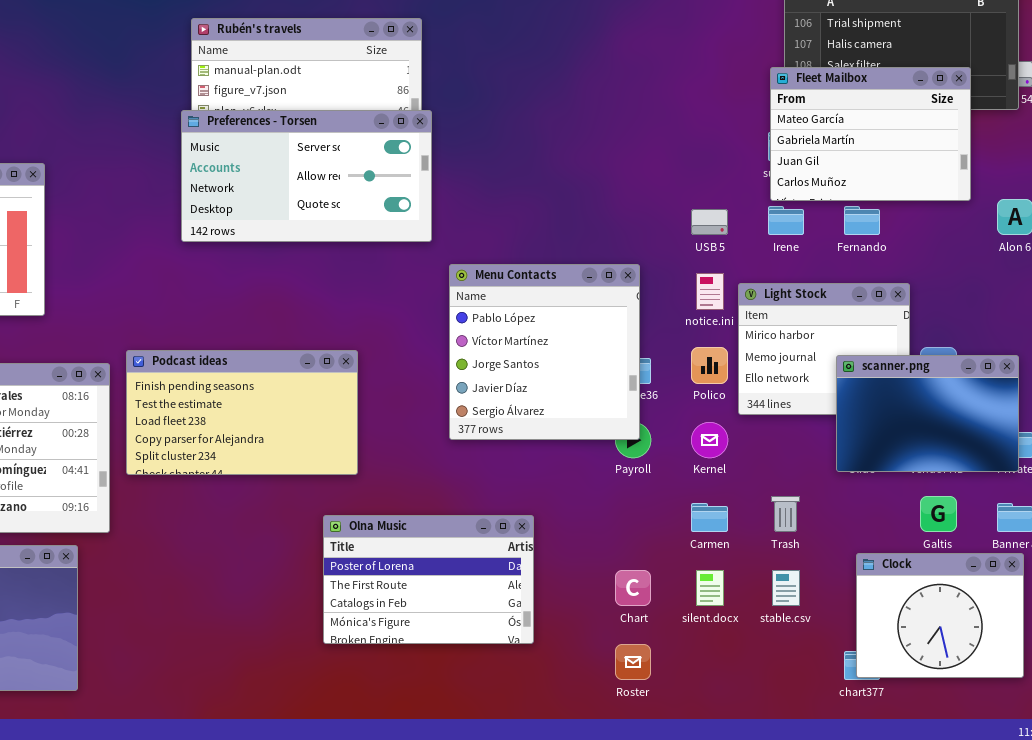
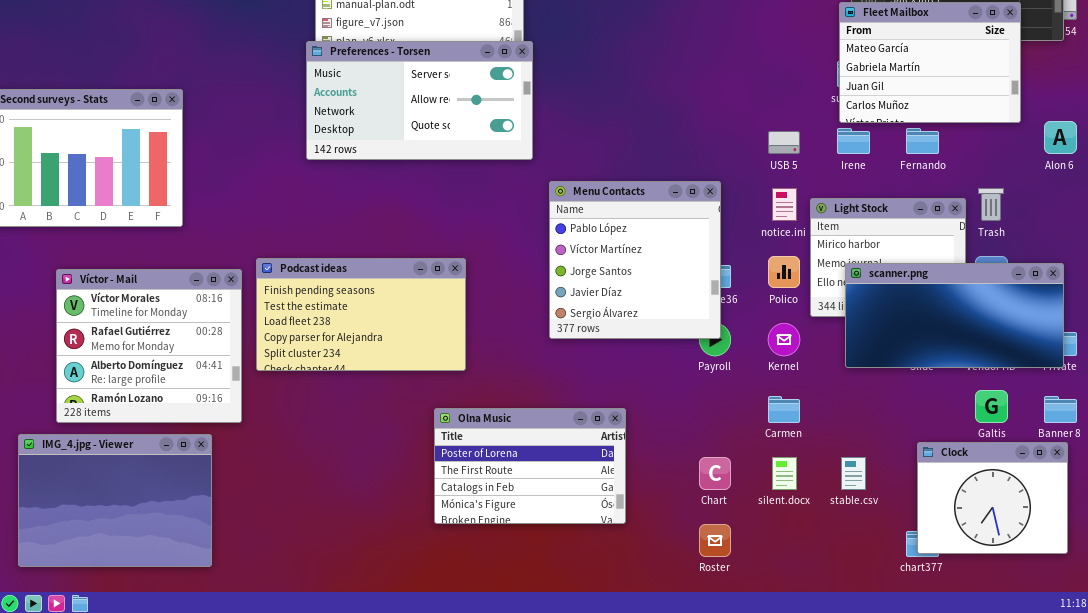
scanner.png: [836,355,1019,472] -> [845,263,1064,368], resized
Trash: [771,496,800,532] -> [978,188,1004,221], moved

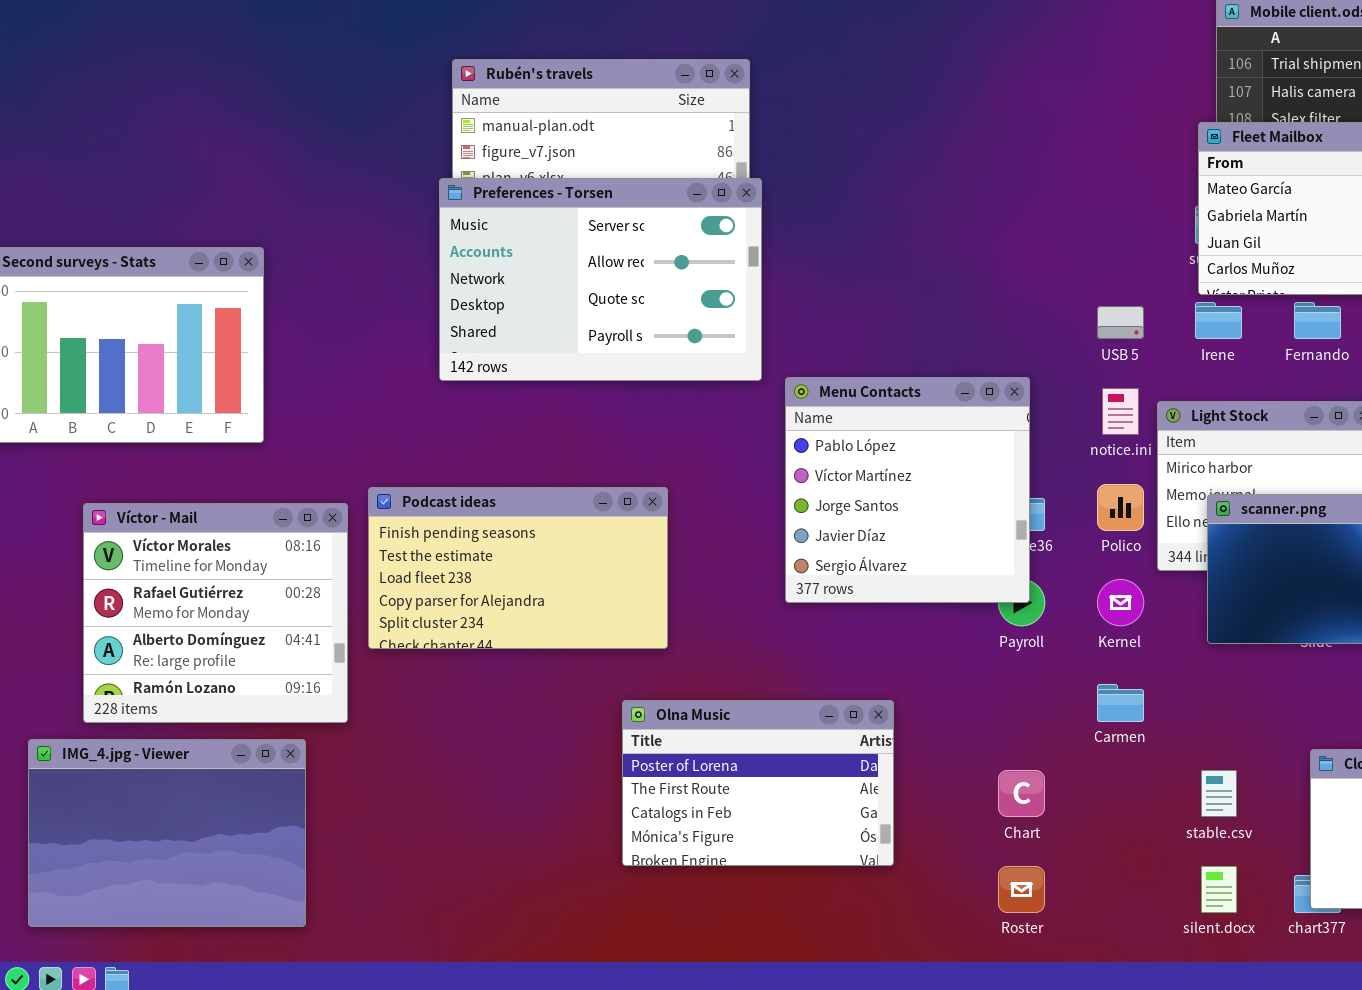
Preferences - Torsen: [306,41,533,160] -> [439,178,762,381], resized
silent.docx: [772,457,797,490] -> [1201,866,1237,913], moved

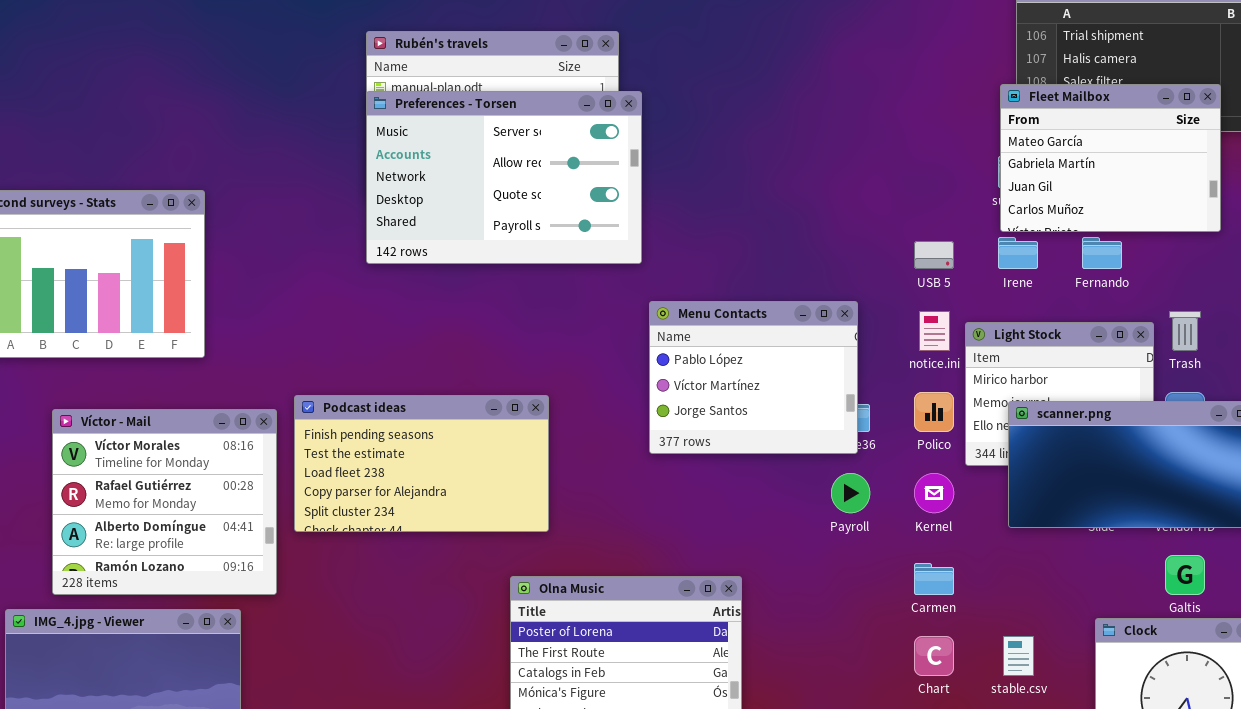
Preferences - Torsen: [439,178,762,381] -> [366,91,642,264], moved
Menu Contacts: [785,377,1030,603] -> [649,301,858,454], resized
Chart: [998,770,1045,817] -> [914,636,954,676], moved

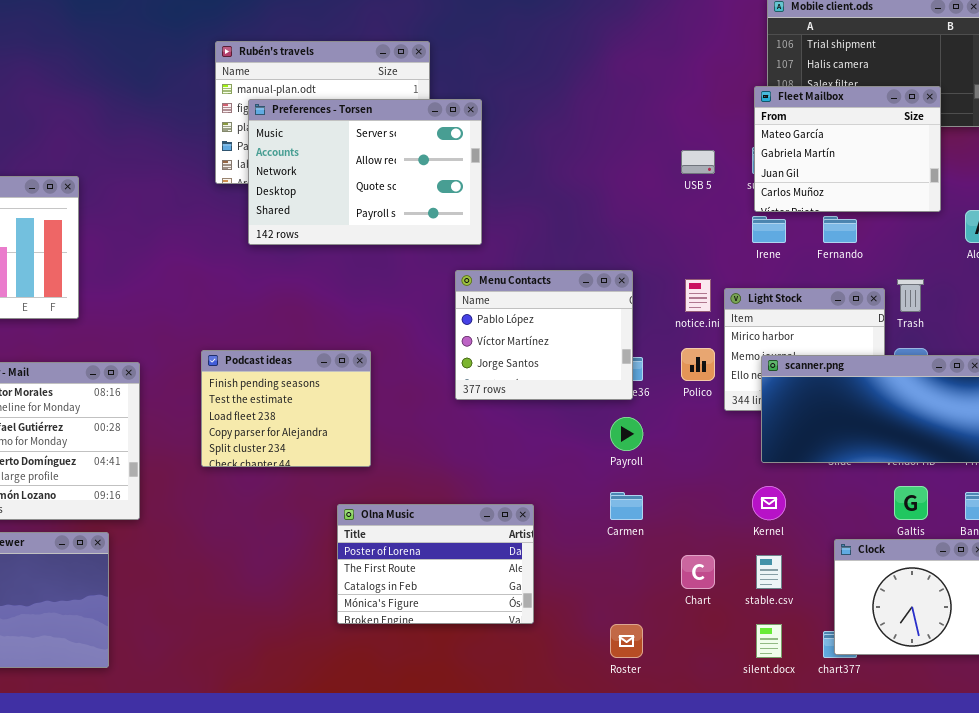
Preferences - Torsen: [366,91,642,264] -> [248,99,482,245], moved
USB 5: [914,241,954,269] -> [681,150,715,174], moved
Podcast ideas: [294,395,549,532] -> [201,350,371,467], resized
Kernel: [914,473,954,513] -> [752,486,786,520], moved
Carmen: [914,563,954,595] -> [610,492,643,520], moved

